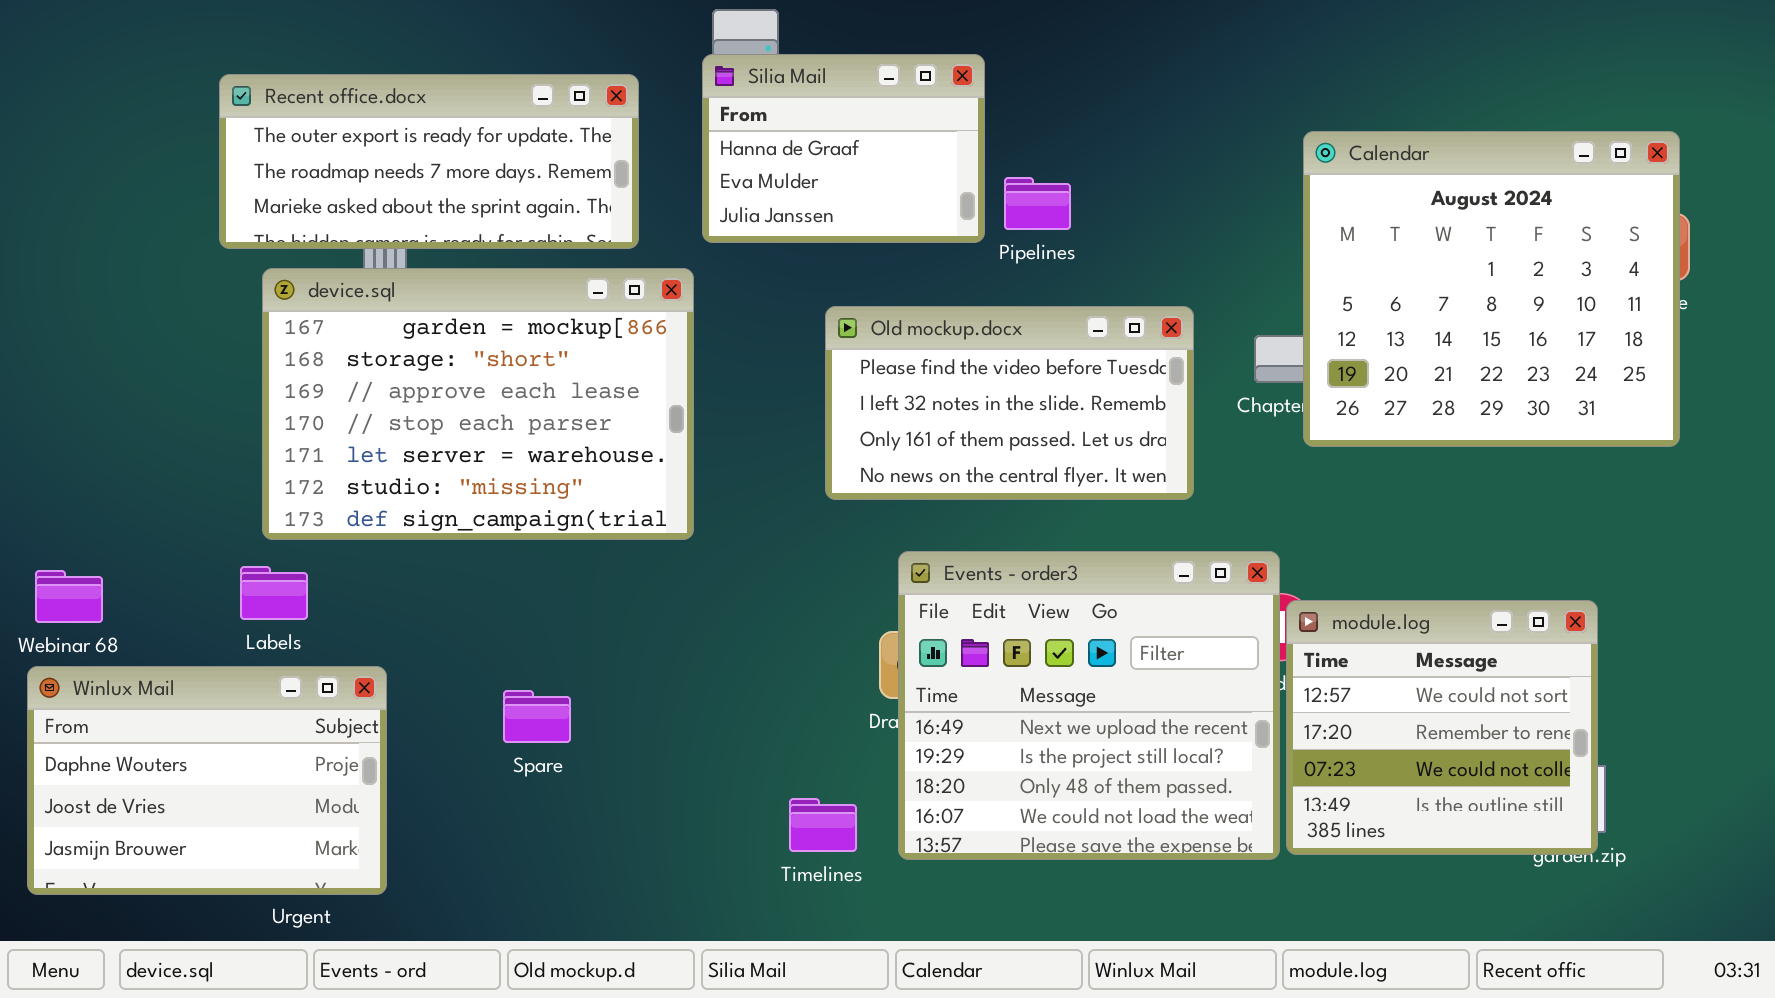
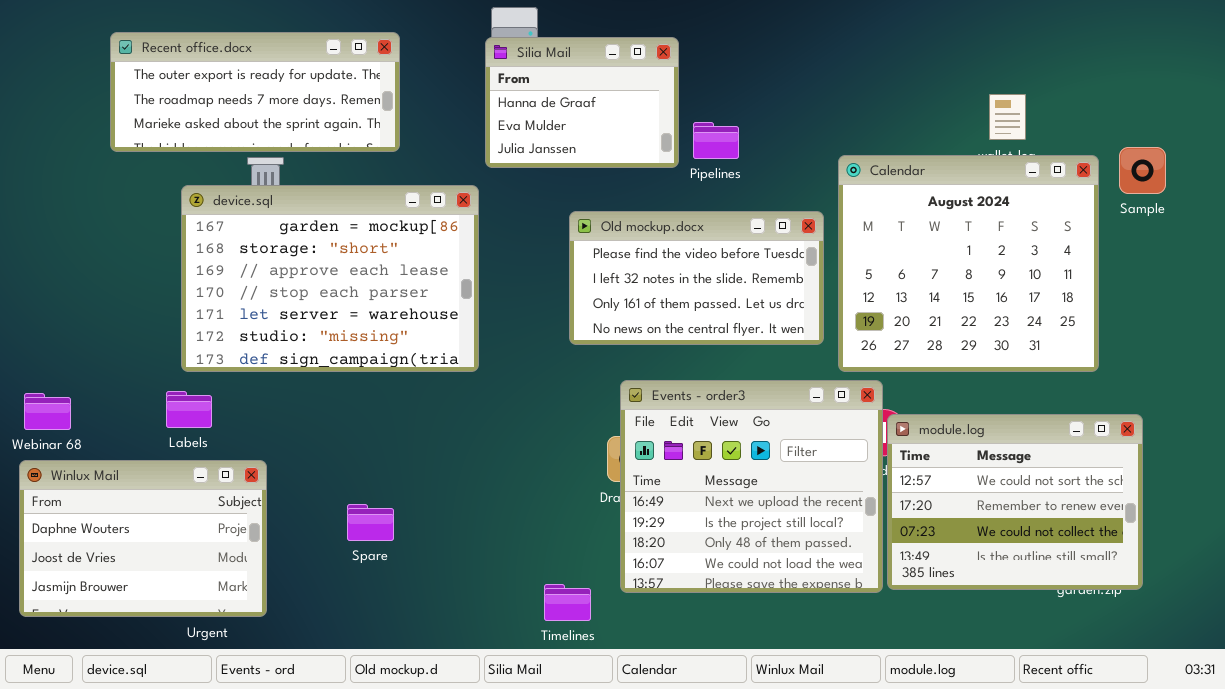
Recent office.docx: [219,74,639,249] -> [110,32,400,152], moved
Calendar: [1303,131,1680,447] -> [838,155,1099,372], moved
module.log: [1286,600,1598,855] -> [887,414,1143,590], resized
Spare: [503,690,571,743] -> [347,504,394,541], moved
Timelines: [789,798,857,852] -> [544,584,591,621], moved

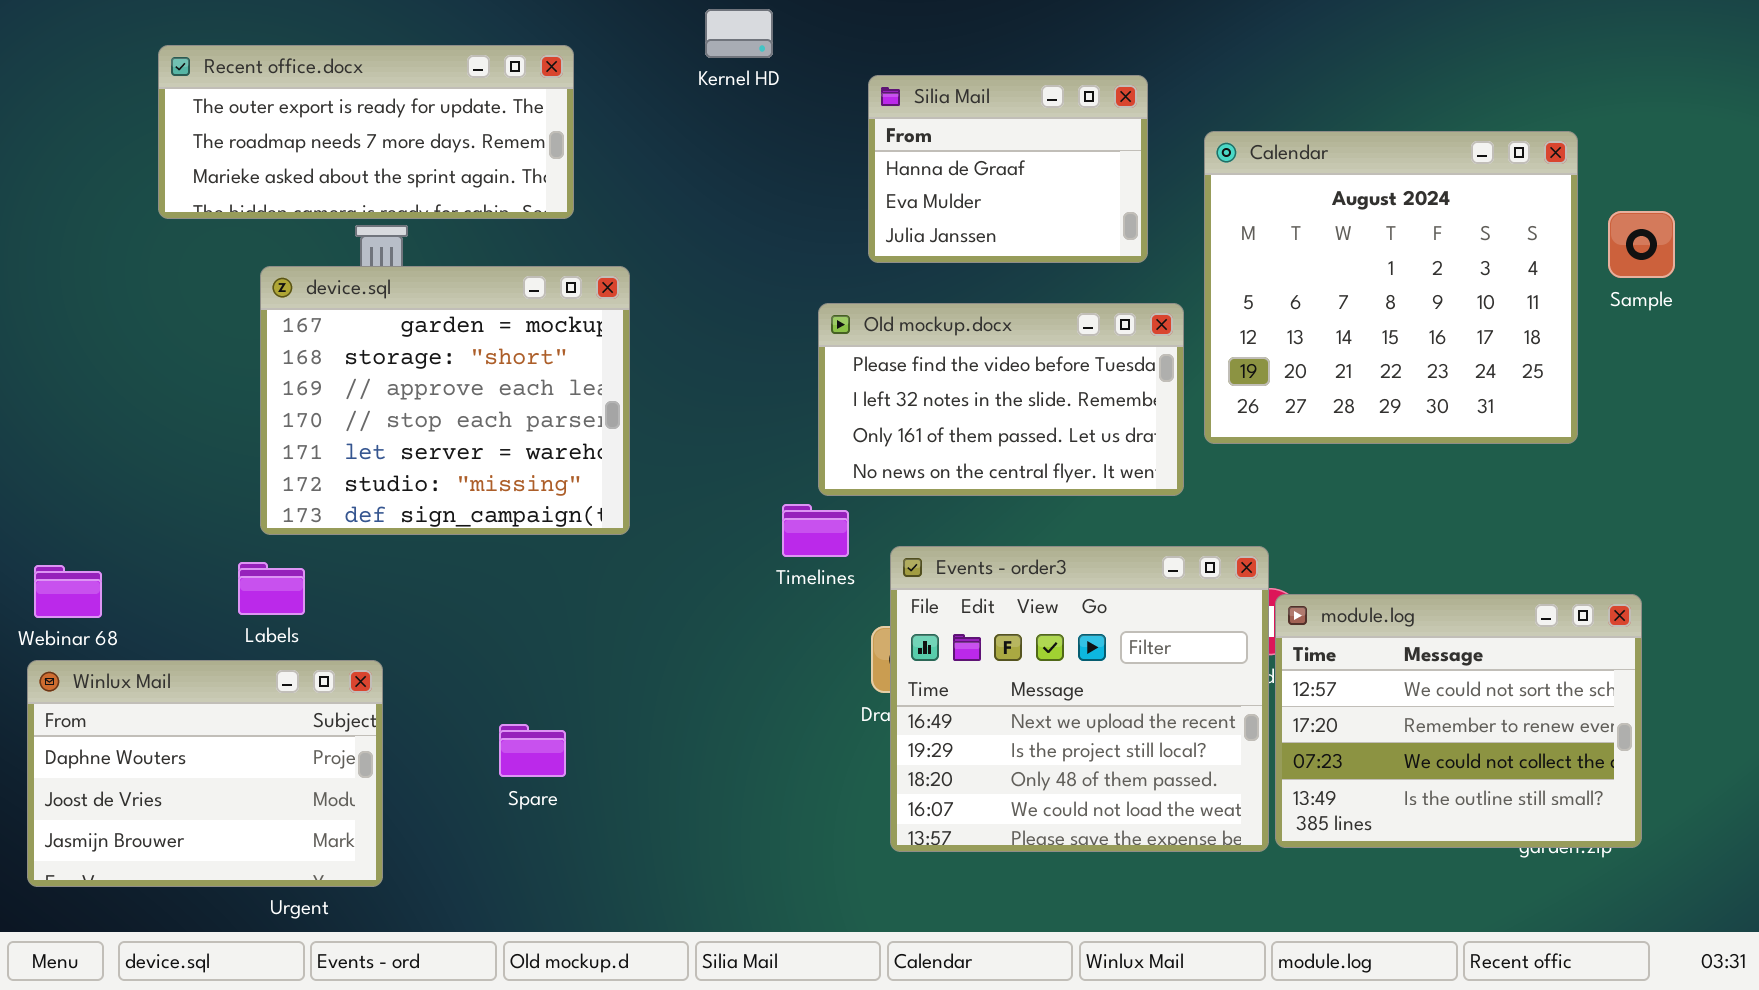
Silia Mail: [485,37,679,168] -> [868,75,1148,263], moved
Calendar: [838,155,1099,372] -> [1204,131,1578,444], moved
device.sql: [181,185,479,372] -> [260,266,630,535], resized
Timelines: [544,584,591,621] -> [782,504,849,557], moved

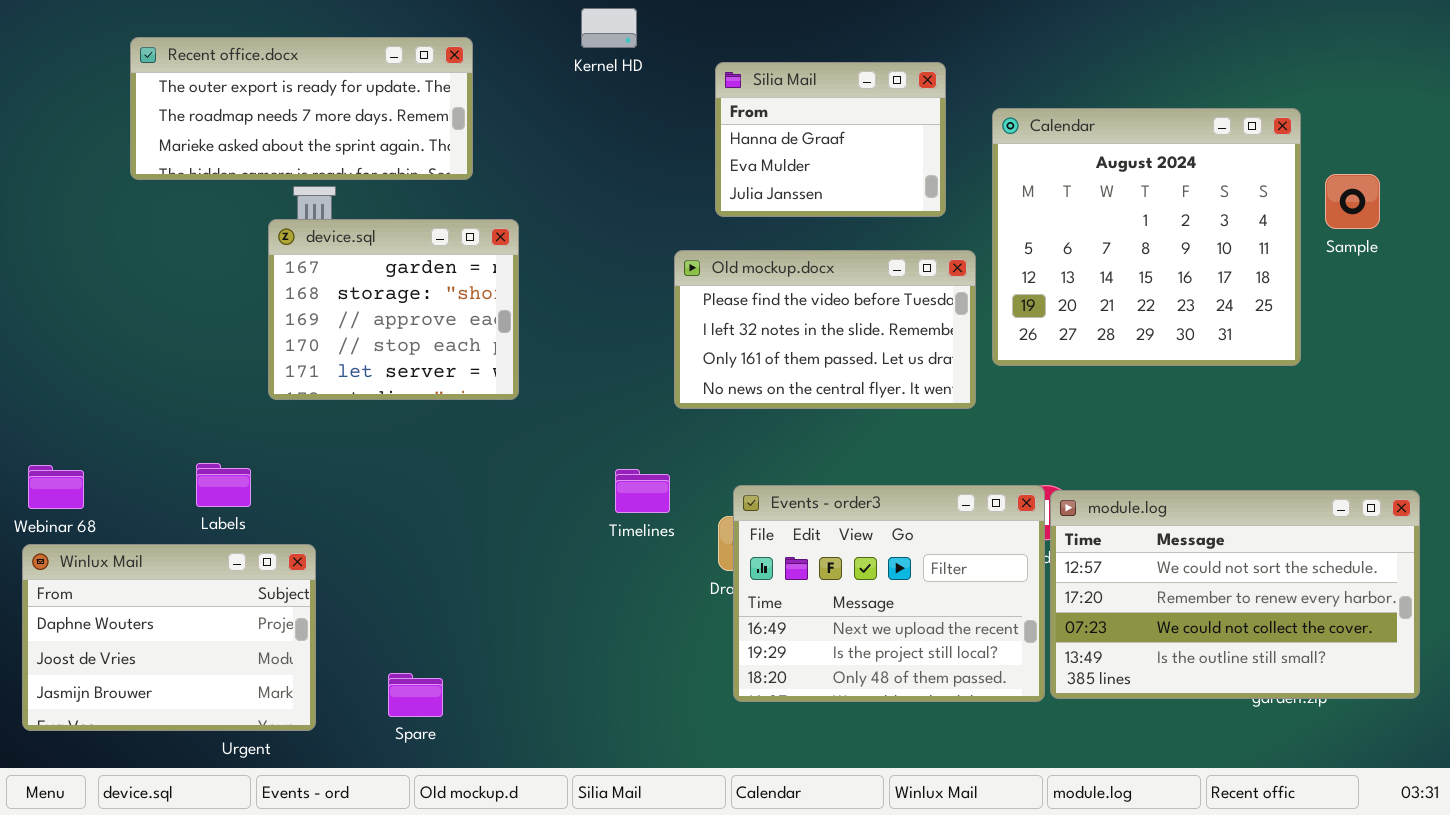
device.sql: [260,266,630,535] -> [268,219,519,400], resized
Timelines: [782,504,849,557] -> [615,469,670,513], moved
Events - order3: [890,546,1269,852] -> [733,485,1045,702], resized
module.log: [1275,594,1642,848] -> [1050,490,1420,699], resized
Spare: [499,724,566,777] -> [388,673,443,717], moved

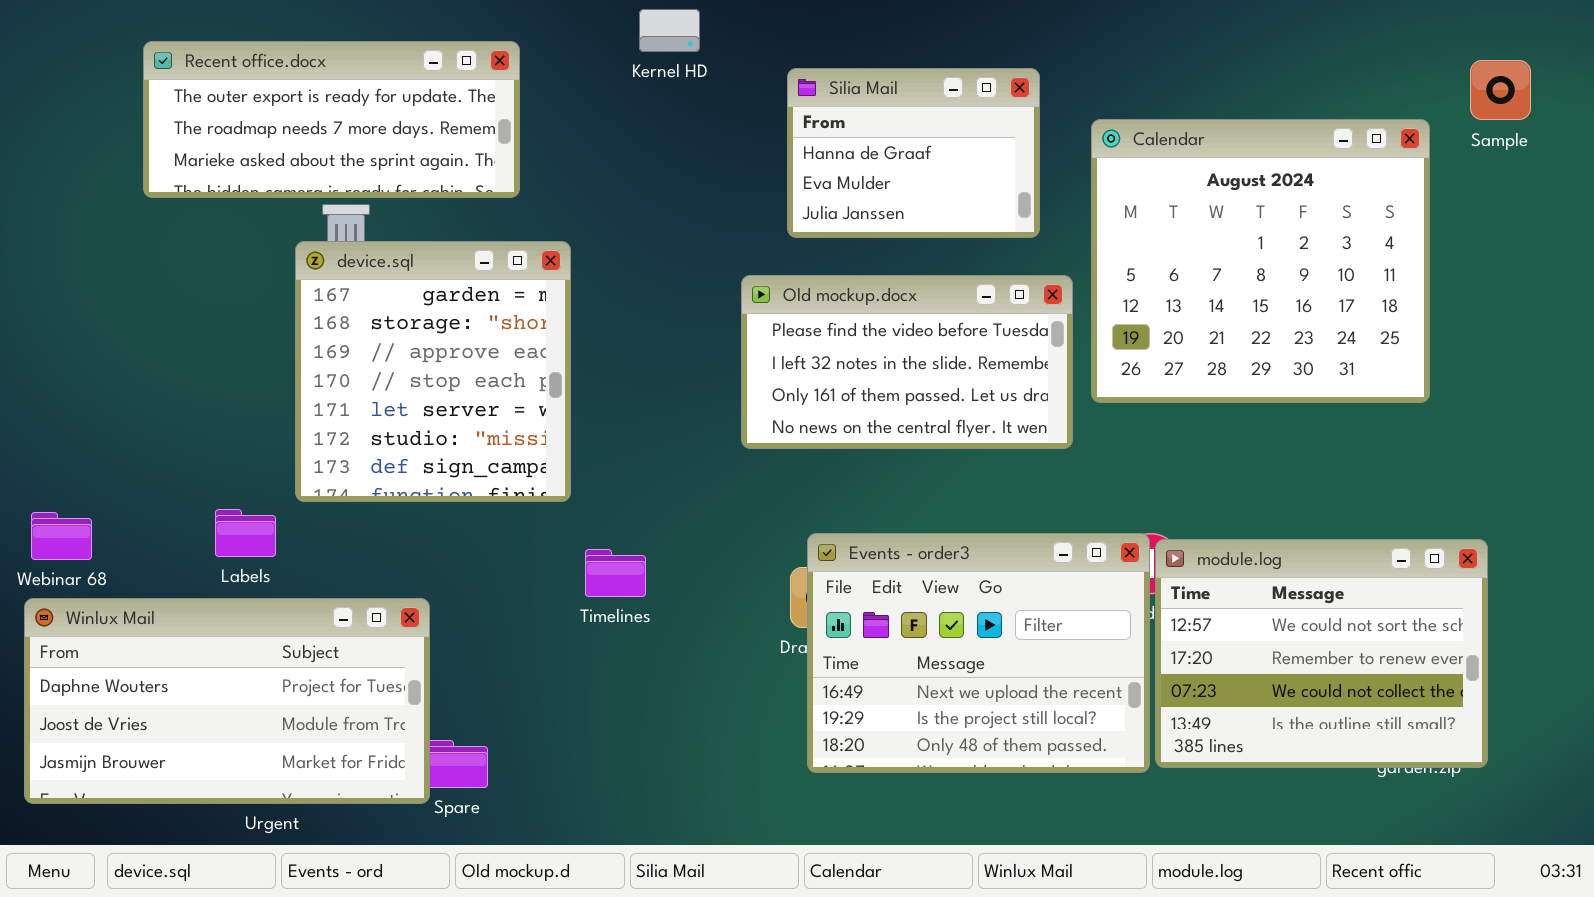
Sample: [1325,174,1380,229] -> [1470,60,1531,120], moved
device.sql: [268,219,519,400] -> [295,241,571,502], resized
Timelines: [615,469,670,513] -> [585,549,646,597], moved
module.log: [1050,490,1420,699] -> [1155,539,1488,768], resized
Winlux Mail: [22,544,316,731] -> [24,598,430,804], resized

